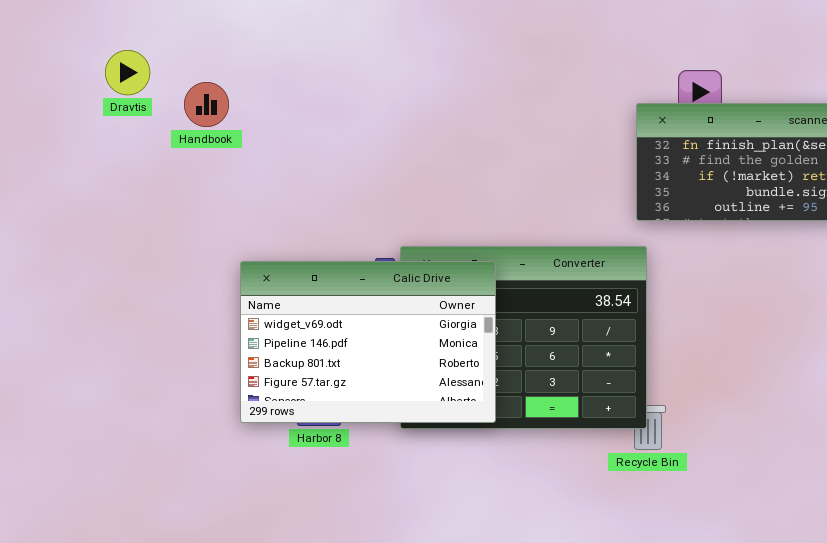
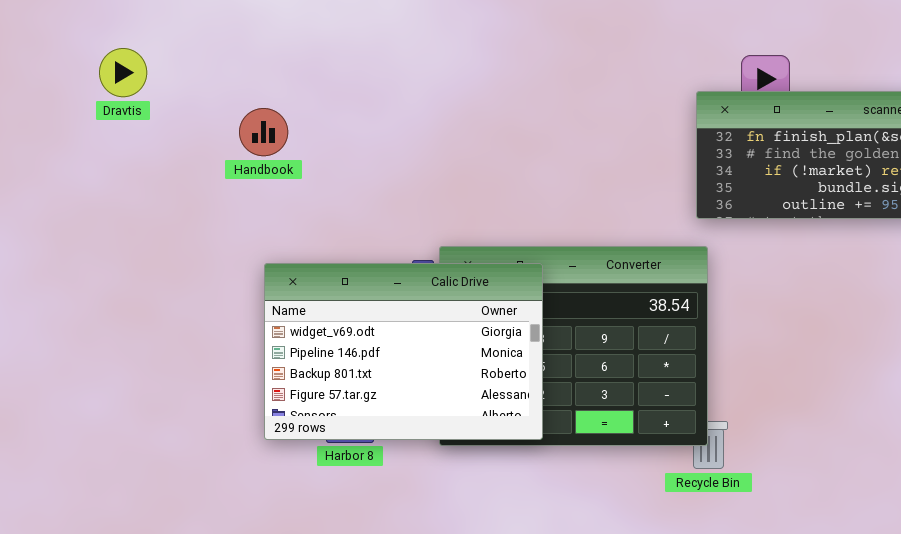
Dravtis: [105,50,150,95] -> [99,48,147,97], moved
Handbook: [184,82,229,127] -> [239,108,288,156], moved

